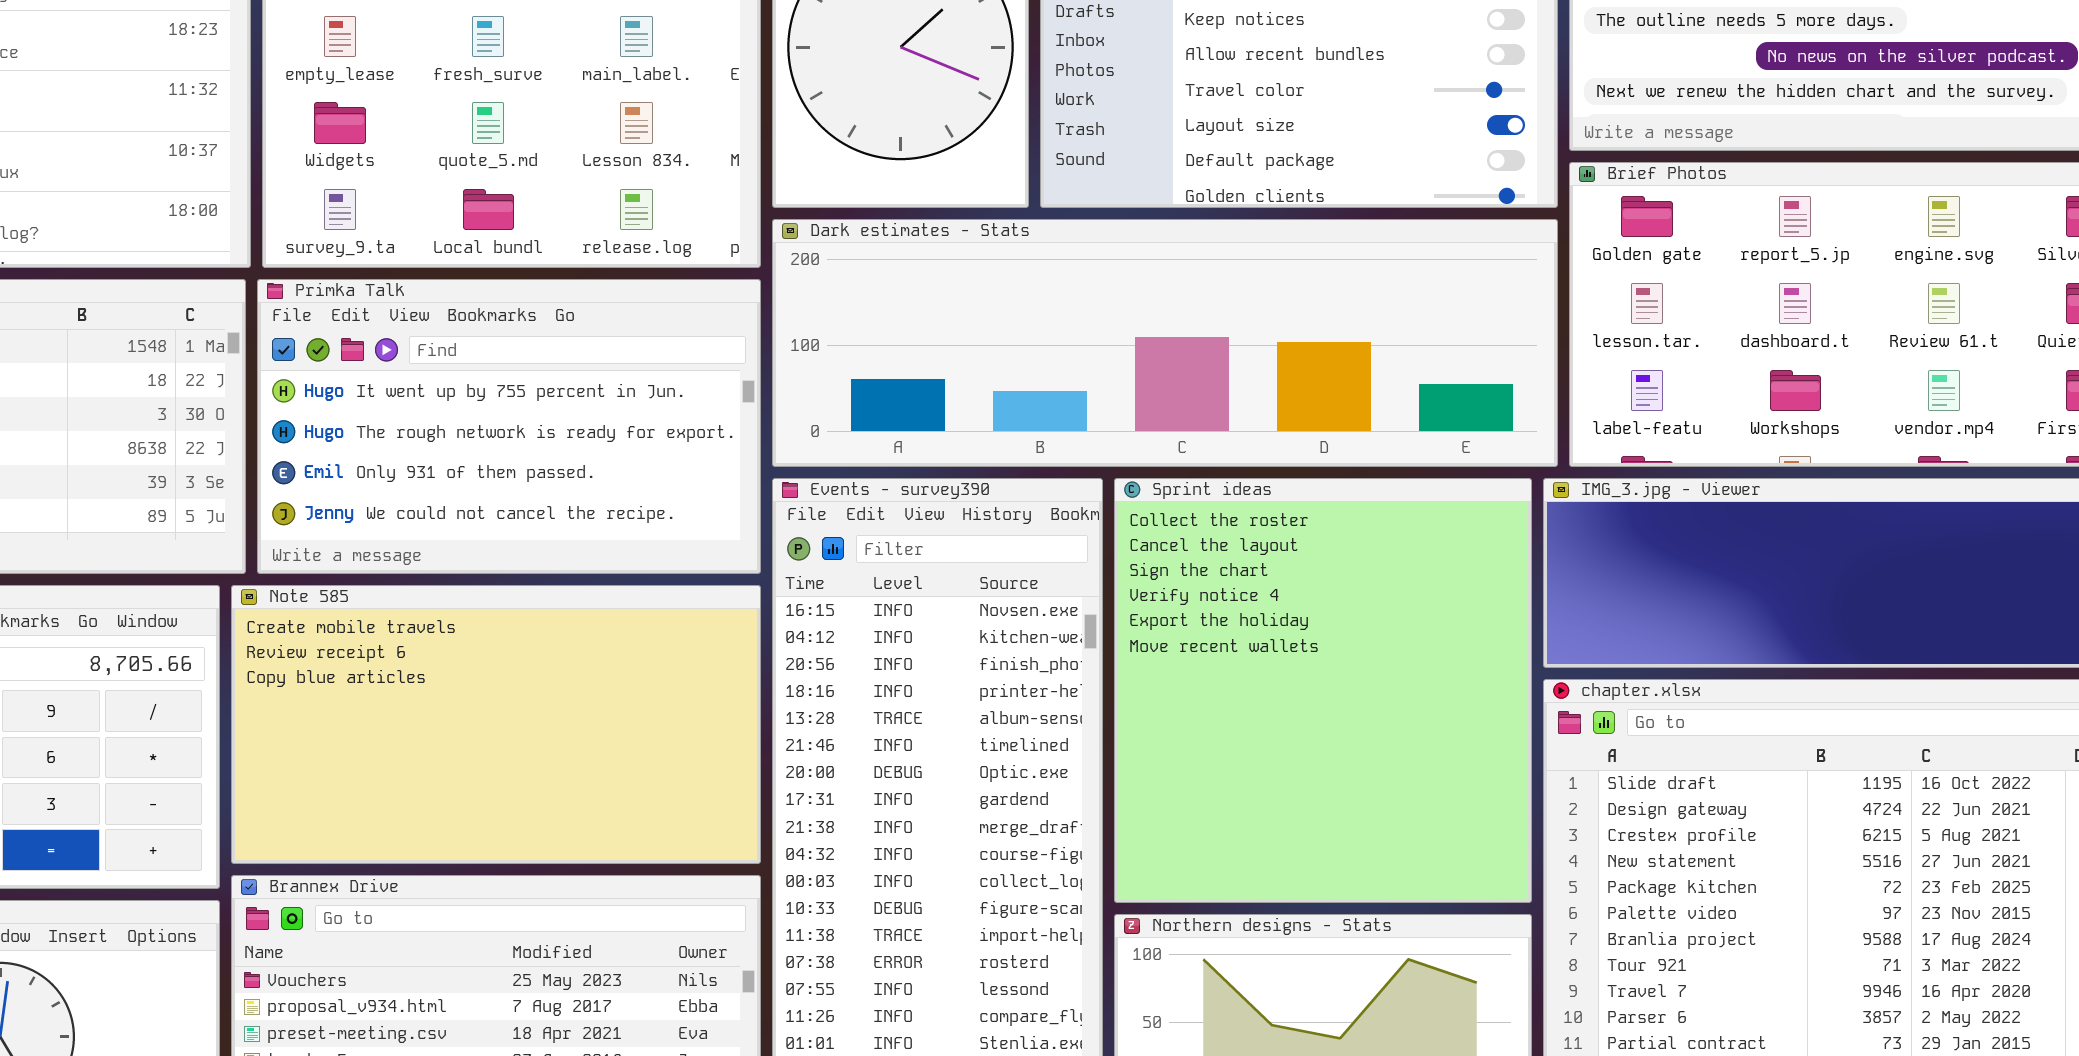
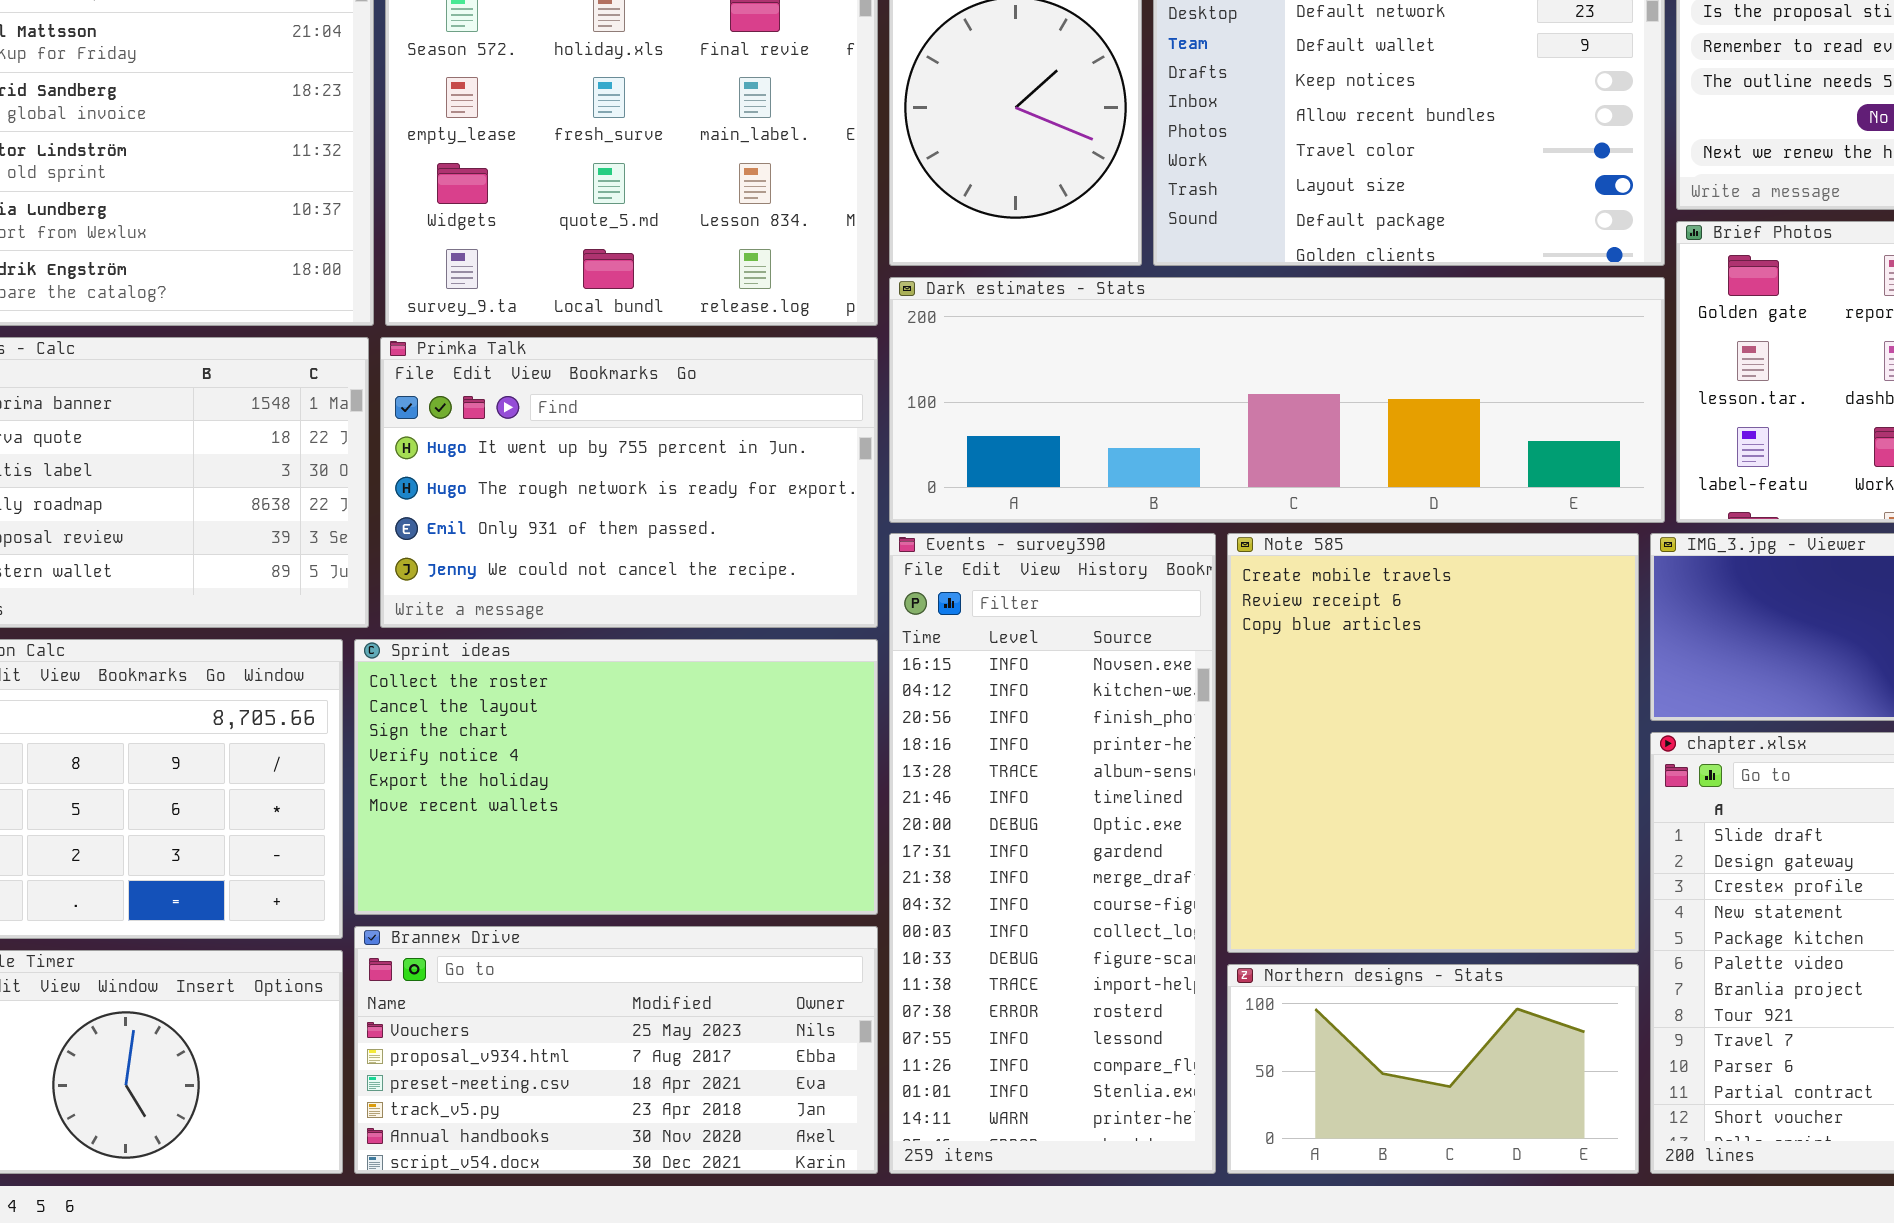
Sprint ideas: [1114,478,1532,903] -> [354,639,878,915], moved, resized
Note 585: [231,585,761,864] -> [1227,533,1639,953], moved, resized

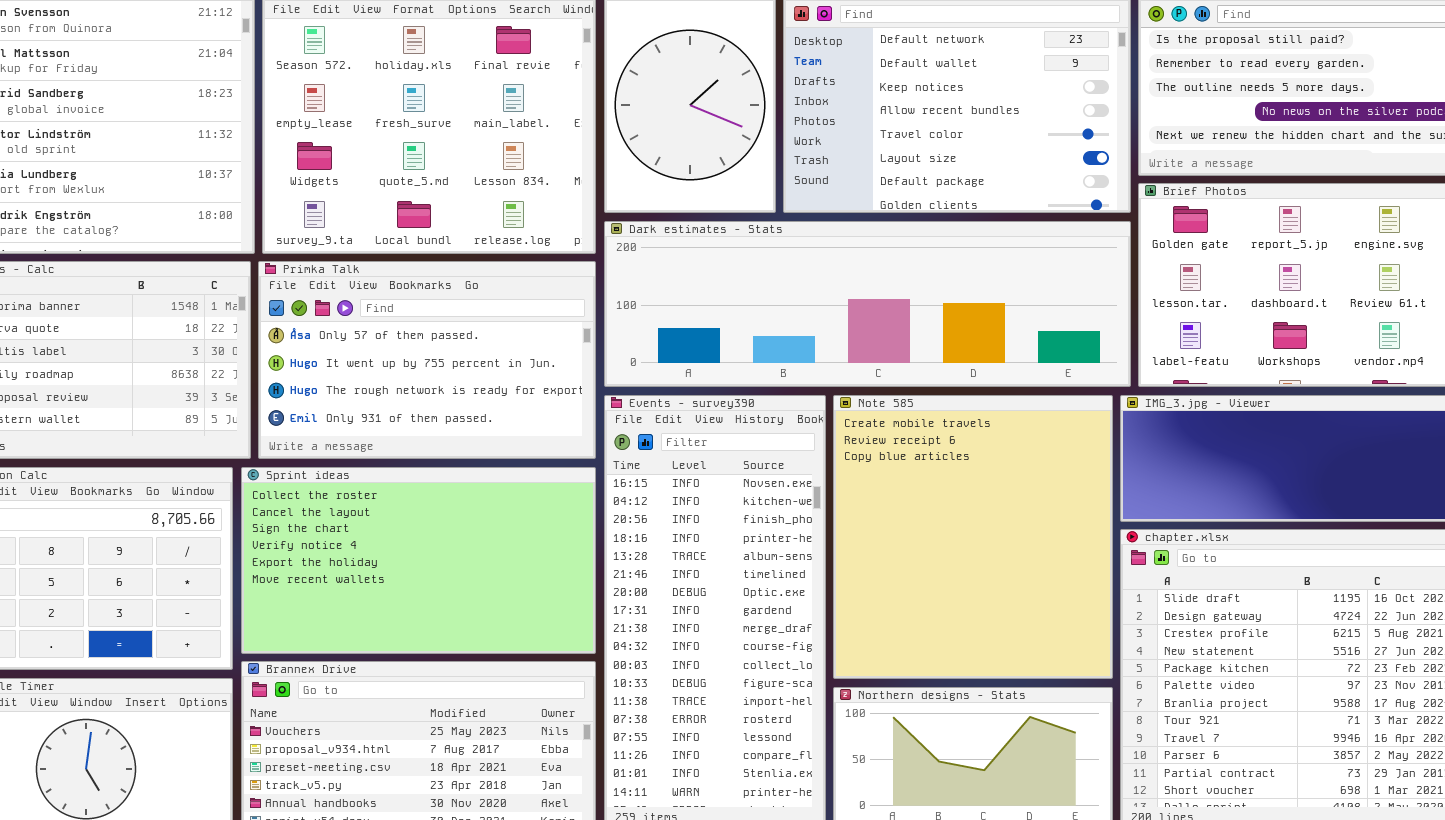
Primka Talk: [380,337,878,628] -> [258,261,596,459], scrolled up 1 row

